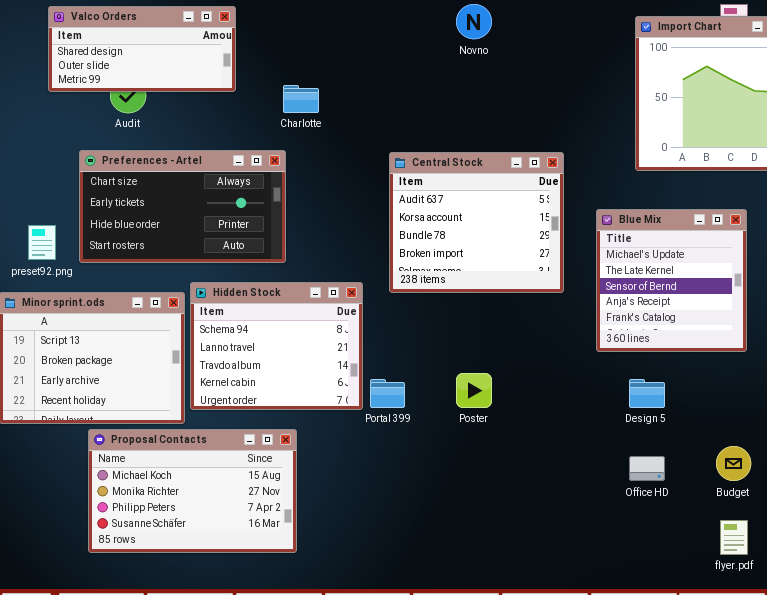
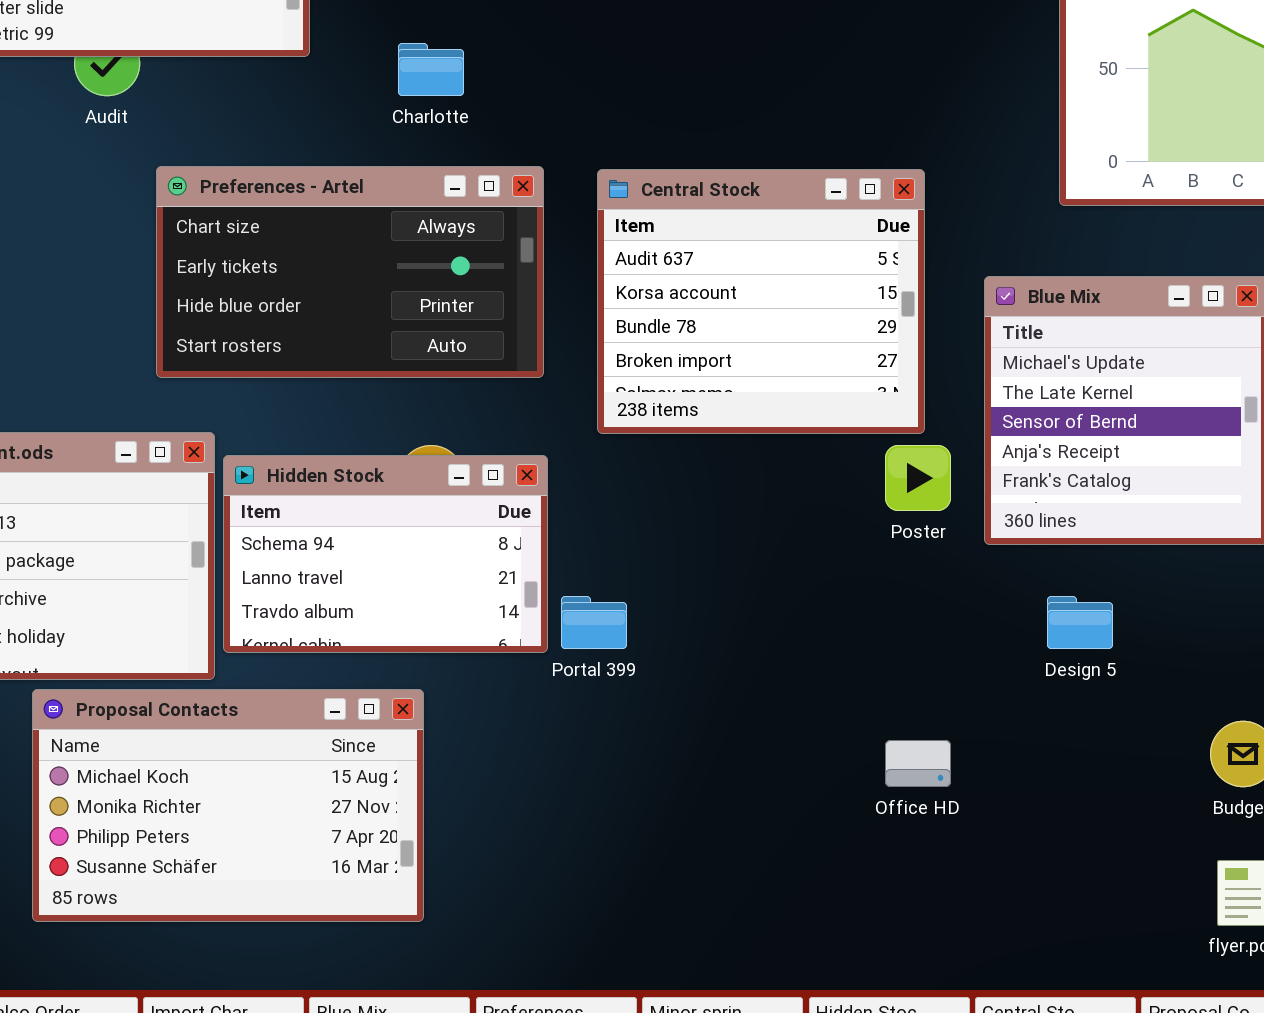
Preferences - Artel: [79,150,286,263] -> [156,166,544,378], moved
Hidden Stock: [190,282,363,410] -> [223,455,548,653], resized
Poster: [456,373,492,408] -> [885,445,951,511], moved
Office HD: [629,456,665,481] -> [885,740,951,787], moved

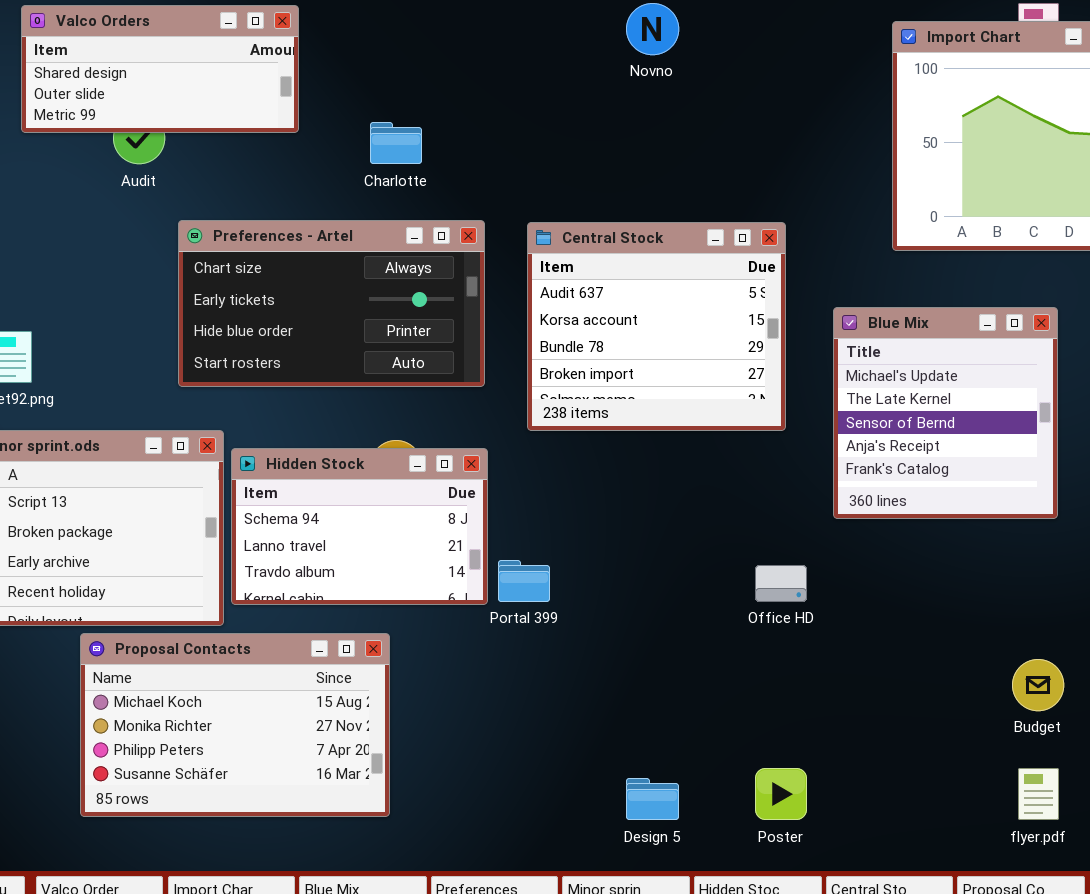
Poster: [885,445,951,511] -> [755,768,807,820], moved
Design 5: [1047,596,1113,649] -> [626,778,679,820], moved
Office HD: [885,740,951,787] -> [755,565,807,602], moved

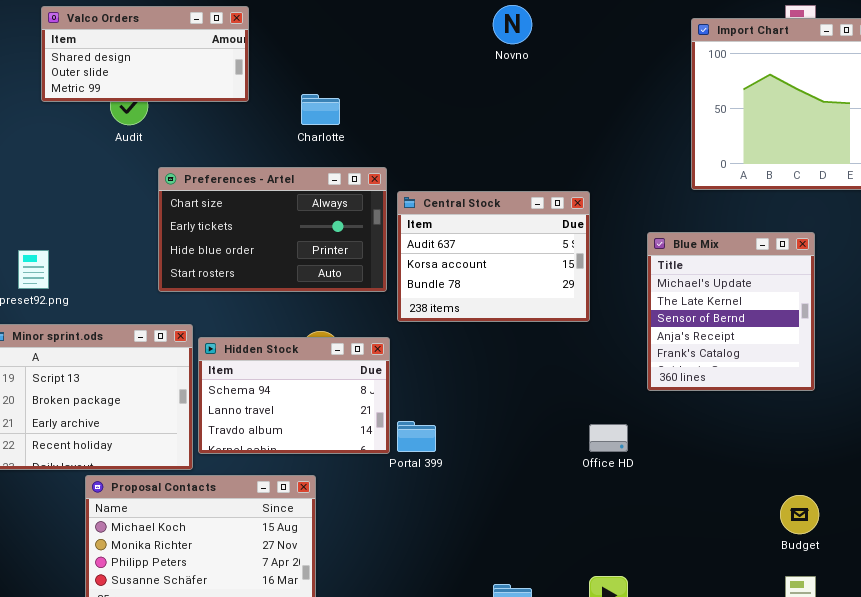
Central Stock: [527,222,786,431] -> [397,191,590,322], moved, resized

